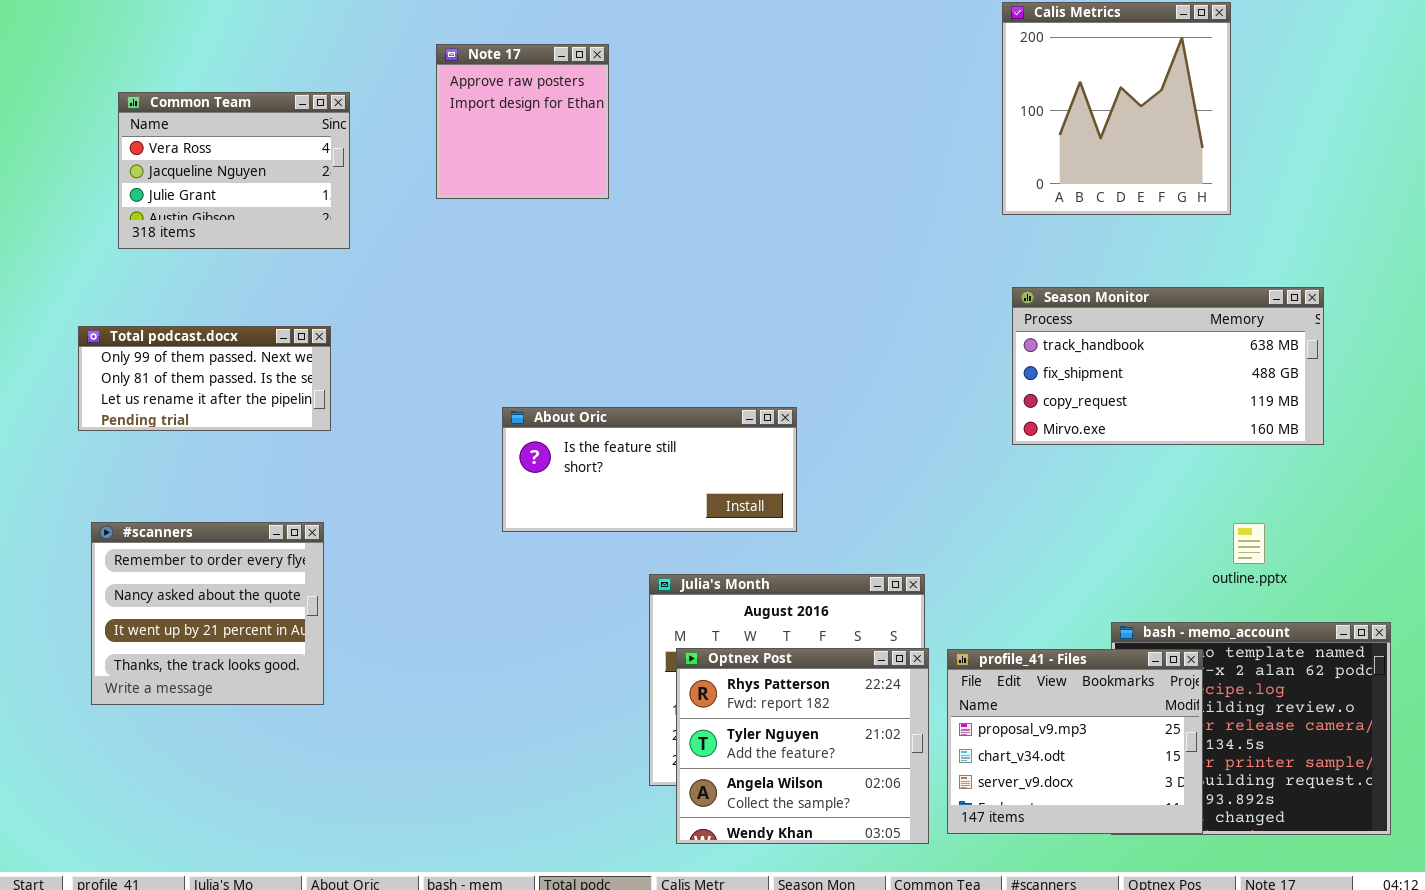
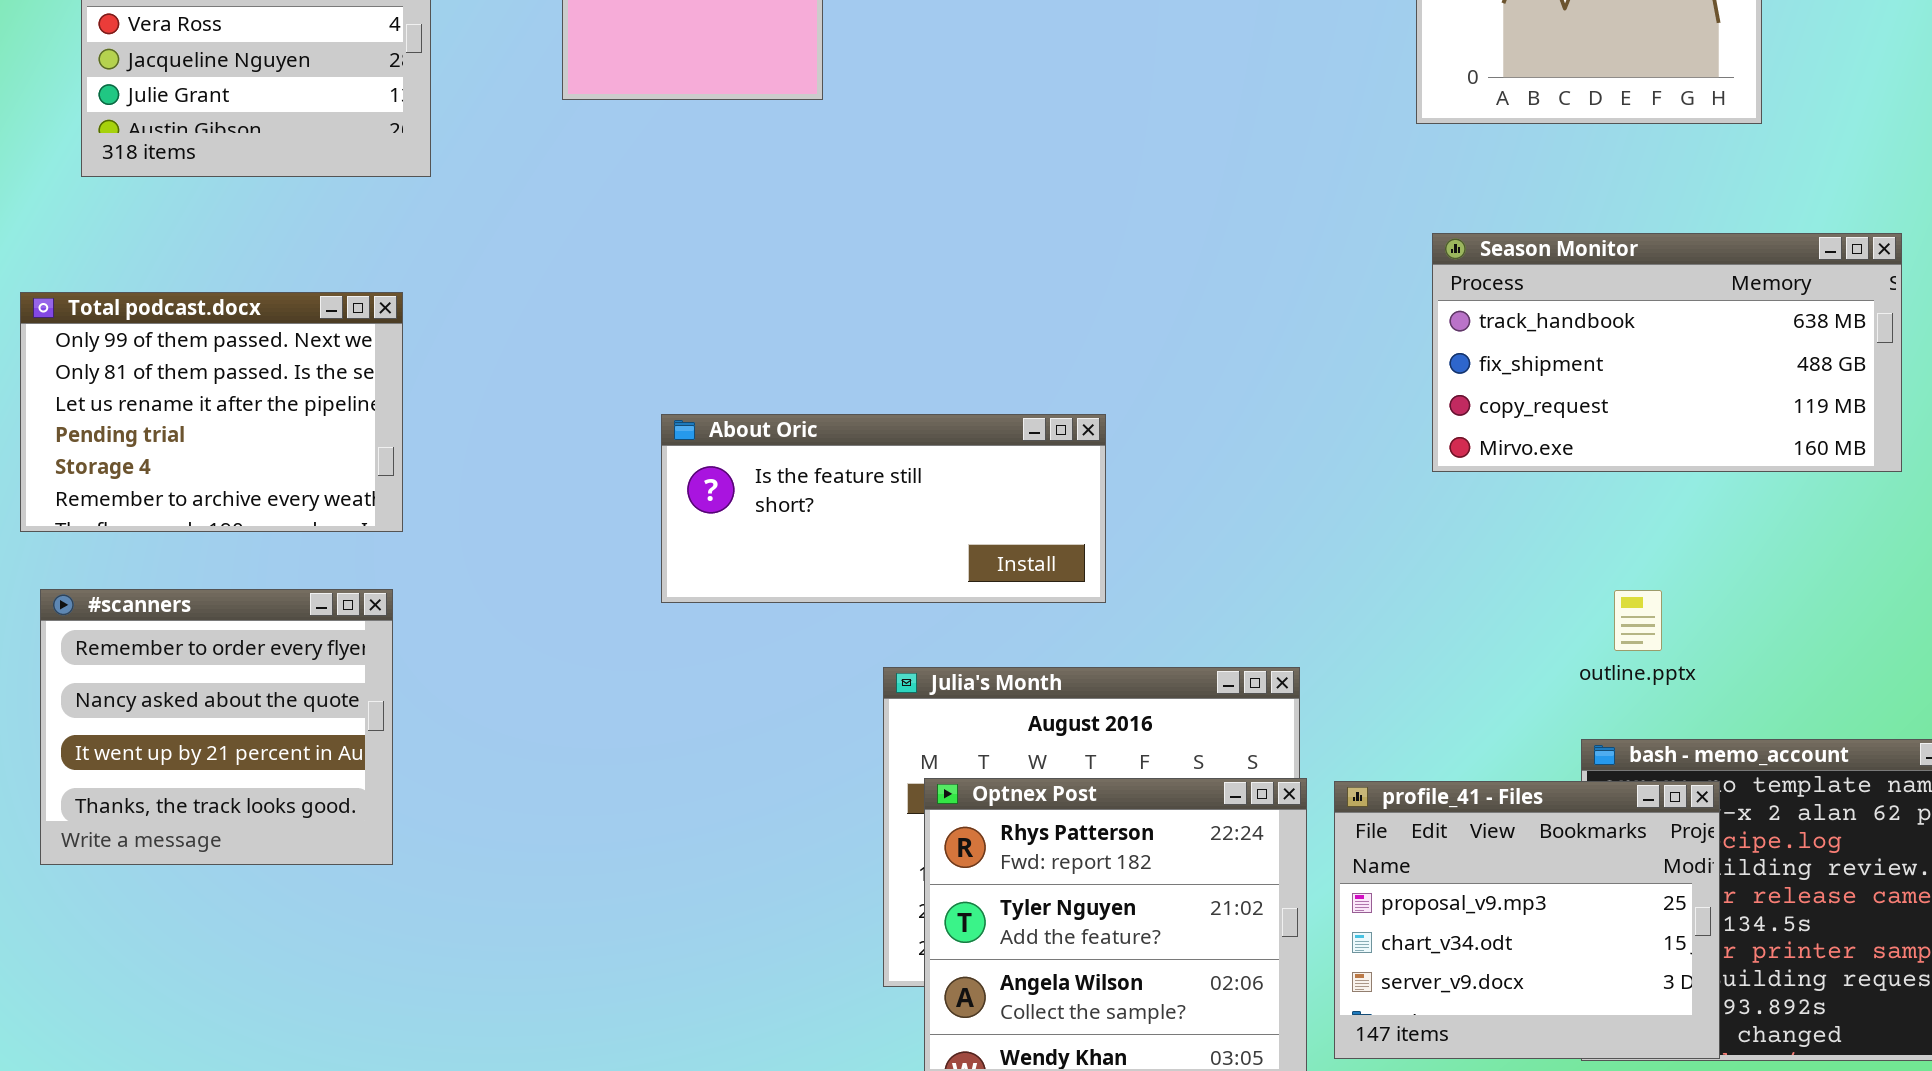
Total podcast.docx: [78,326,331,431] -> [20,292,403,532], resized
outline.pptx: [1233,523,1265,564] -> [1614,590,1662,651], moved

